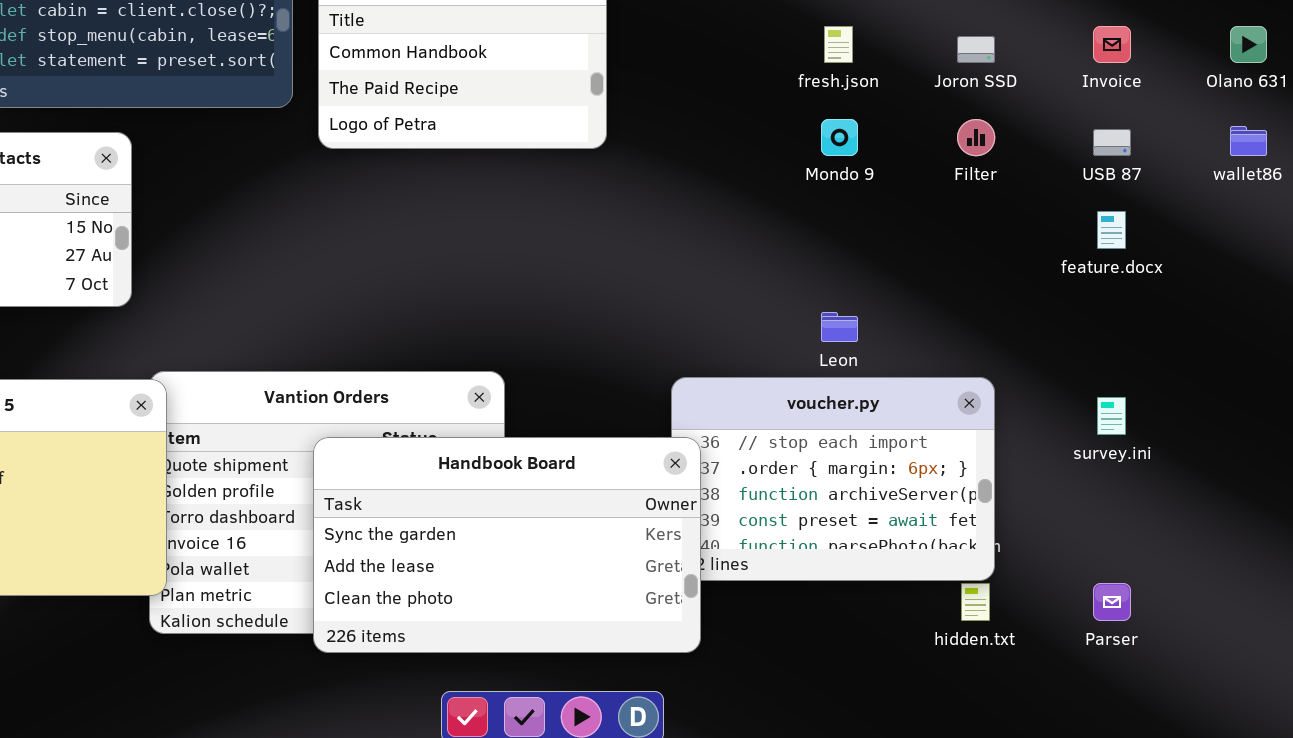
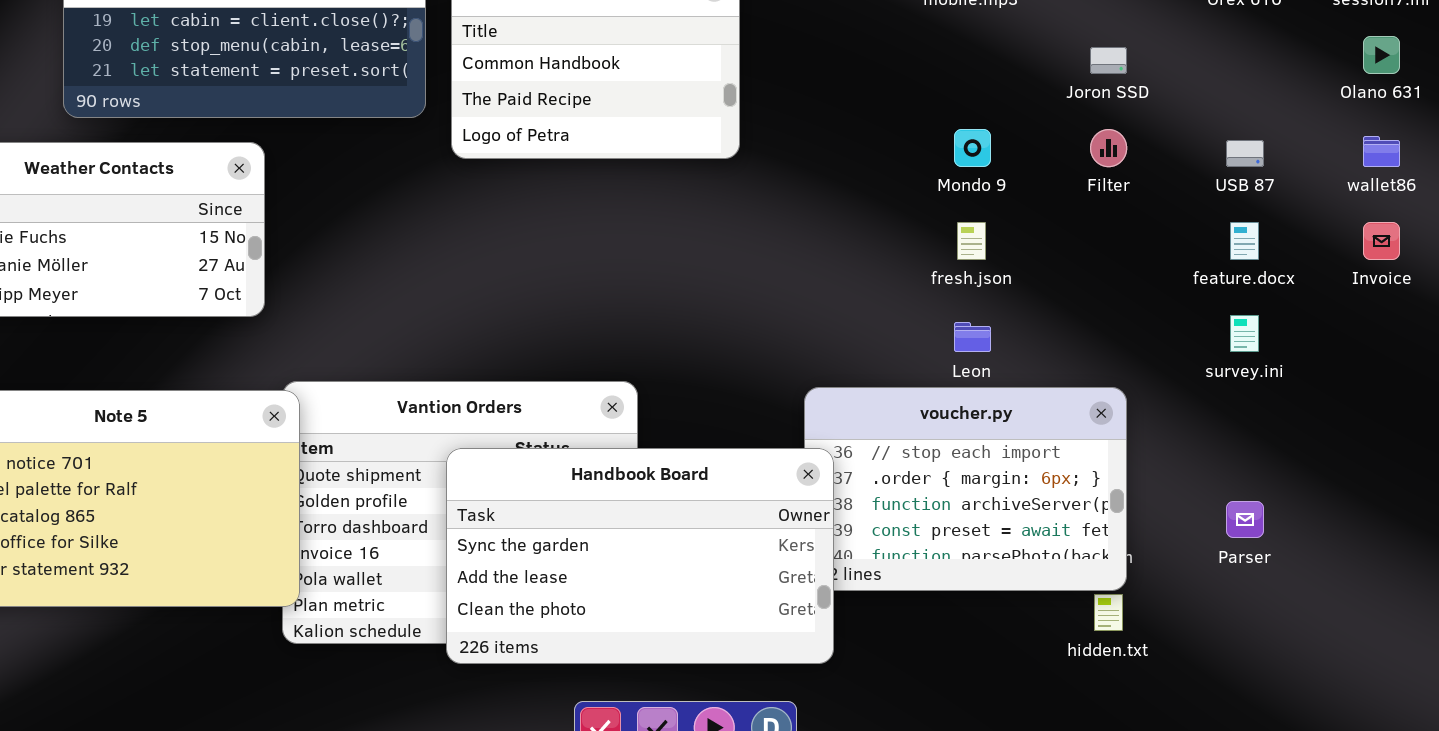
fresh.json: [824,26,853,63] -> [957,222,986,260], moved
Invoice: [1093,26,1131,63] -> [1363,222,1400,260], moved
survey.ini: [1097,397,1126,435] -> [1230,315,1259,352], moved
Parser: [1093,583,1131,621] -> [1226,501,1264,538], moved

